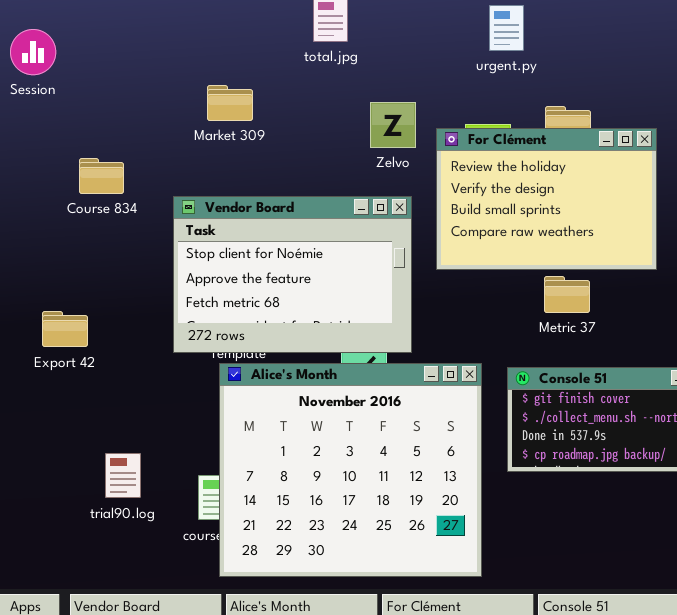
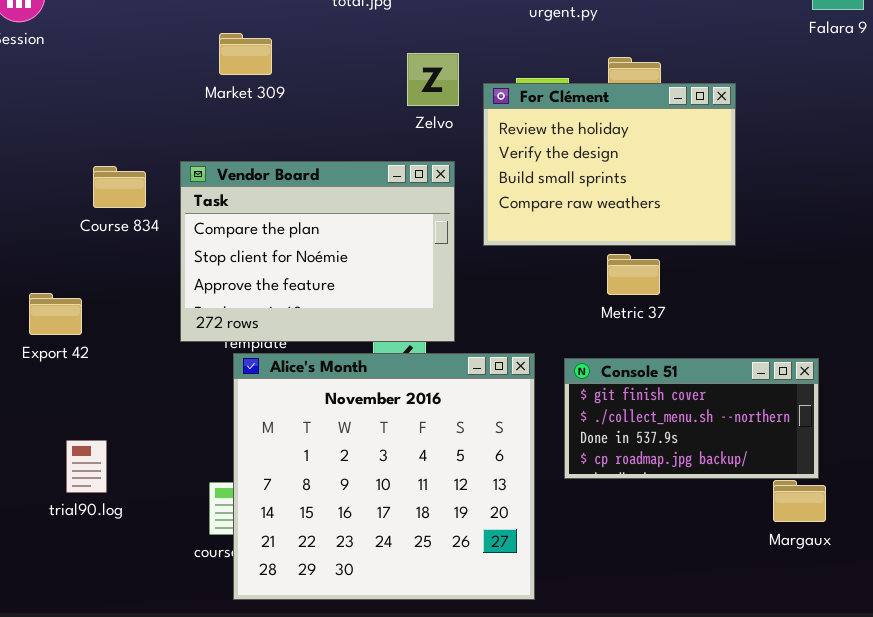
Course 834: [79,158,124,194] -> [93,166,146,208], moved
Vendor Board: [173,196,412,353] -> [180,161,455,342], scrolled up 1 row
trial90.log: [105,453,141,498] -> [66,440,107,493], moved

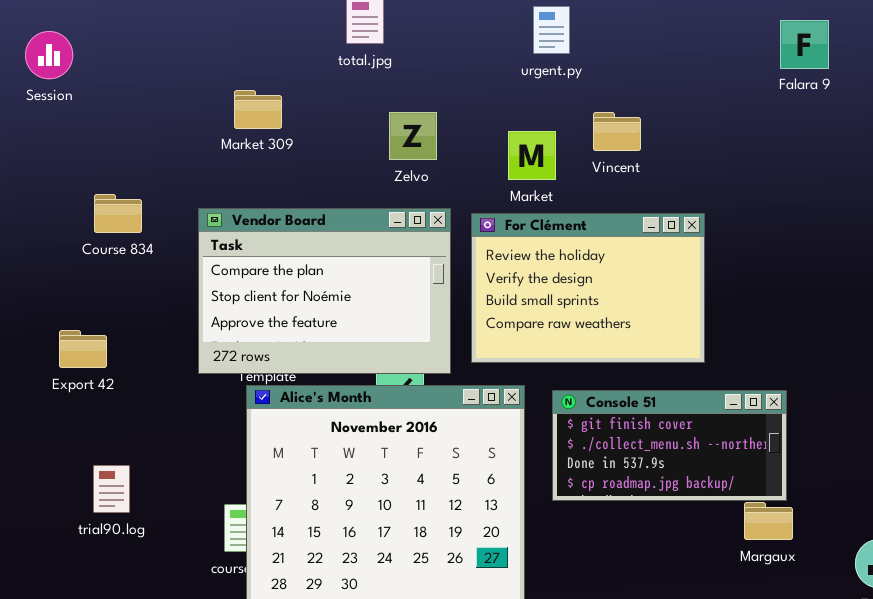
Zelvo: [407,53,459,106] -> [389,112,437,160], moved
For Clément: [483,83,736,246] -> [471,213,705,363], moved
Course 834: [93,166,146,208] -> [94,194,142,233], moved

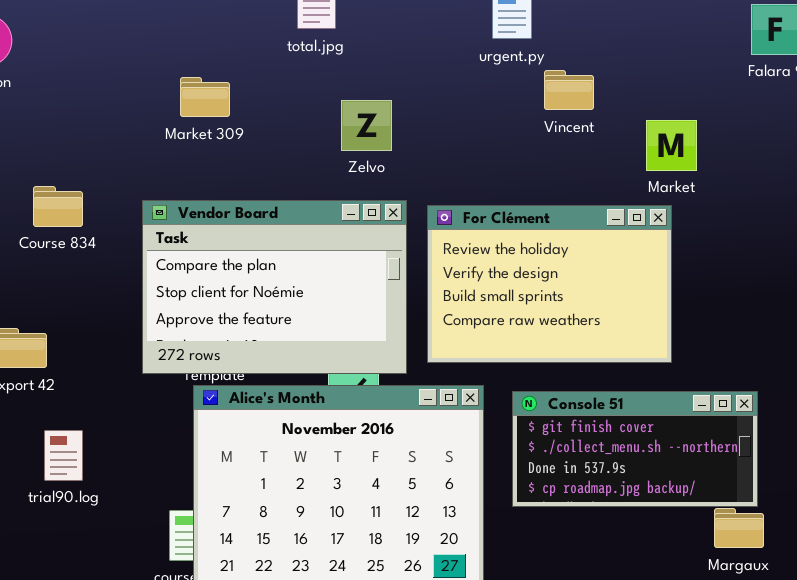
Vincent: [593,112,641,151] -> [544,70,594,110], moved
Market: [508,131,556,180] -> [646,120,697,171], moved
trial90.log: [93,465,130,513] -> [44,430,83,481], moved

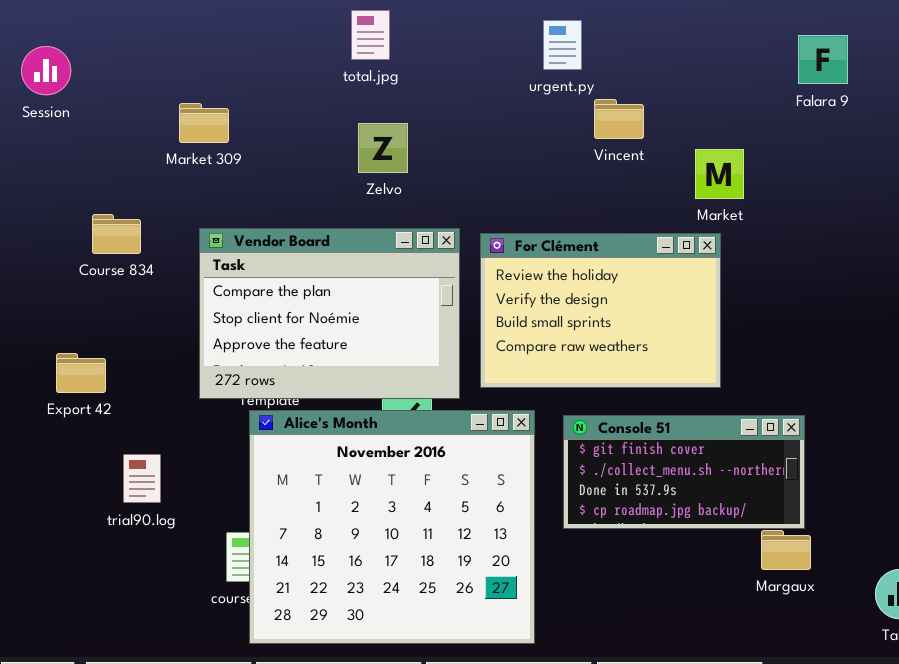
Market 309: [180,77,230,117] -> [179,103,229,143], moved
Zelvo: [341,100,392,151] -> [358,123,408,173], moved
trial90.log: [44,430,83,481] -> [123,454,161,503], moved

